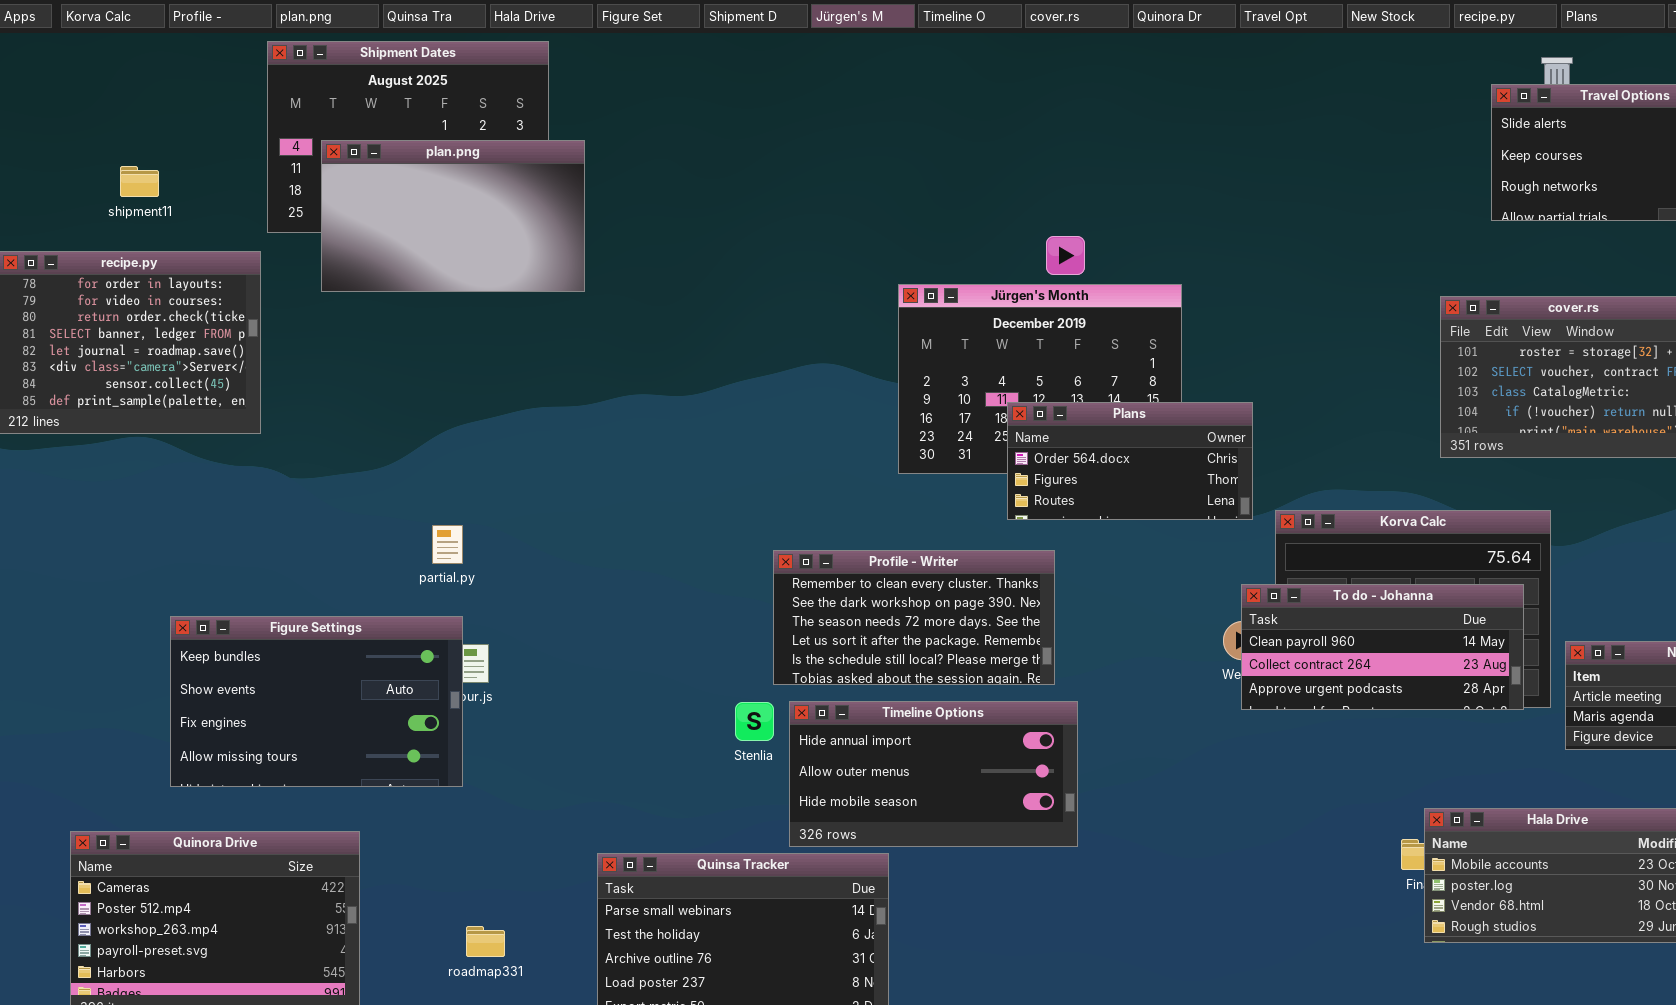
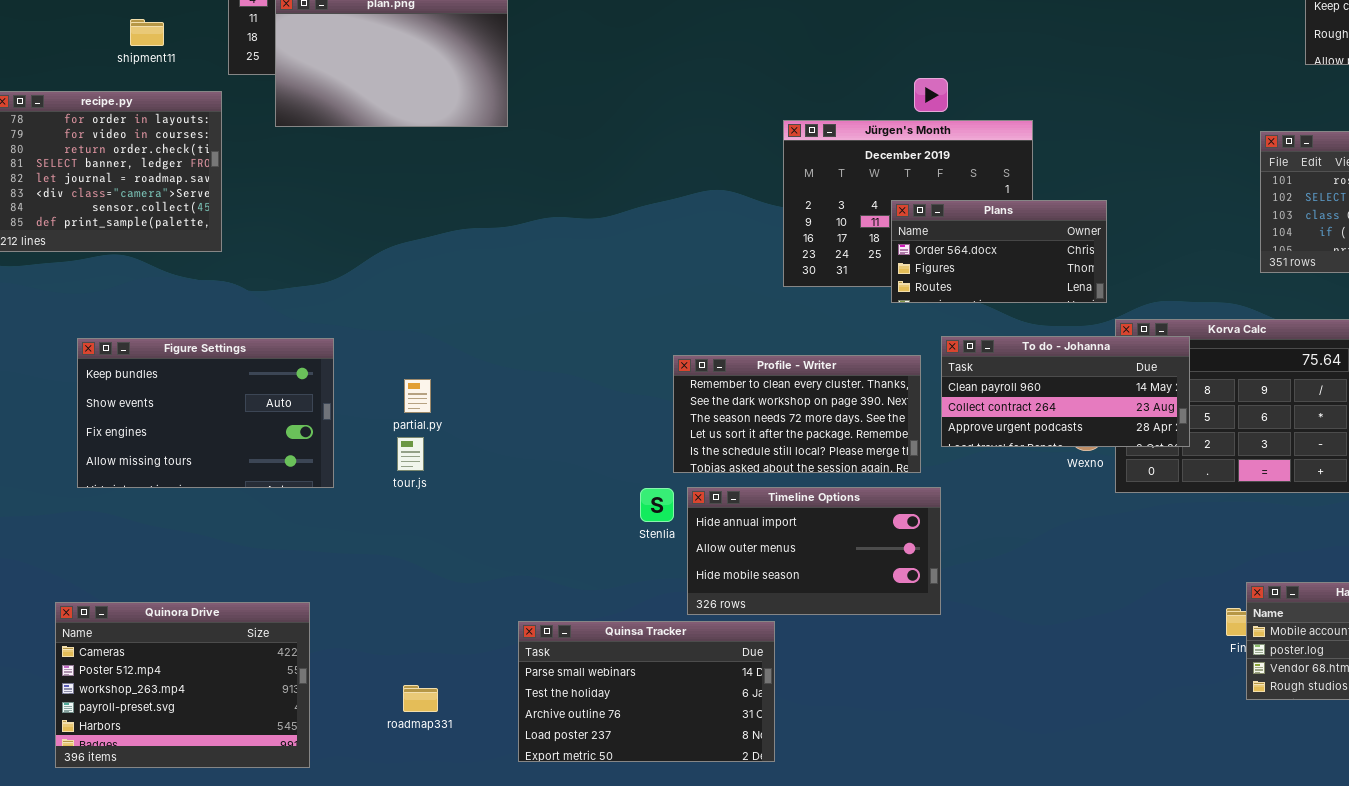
shipment11: [120,166,159,197] -> [130,19,164,46], moved
Plans: [1007,402,1253,520] -> [891,200,1107,303], moved
partial.py: [432,525,463,564] -> [404,379,431,413], moved
To do - Johanna: [1241,584,1524,710] -> [941,336,1190,447], moved
Figure Settings: [170,616,463,787] -> [77,338,334,488], moved

